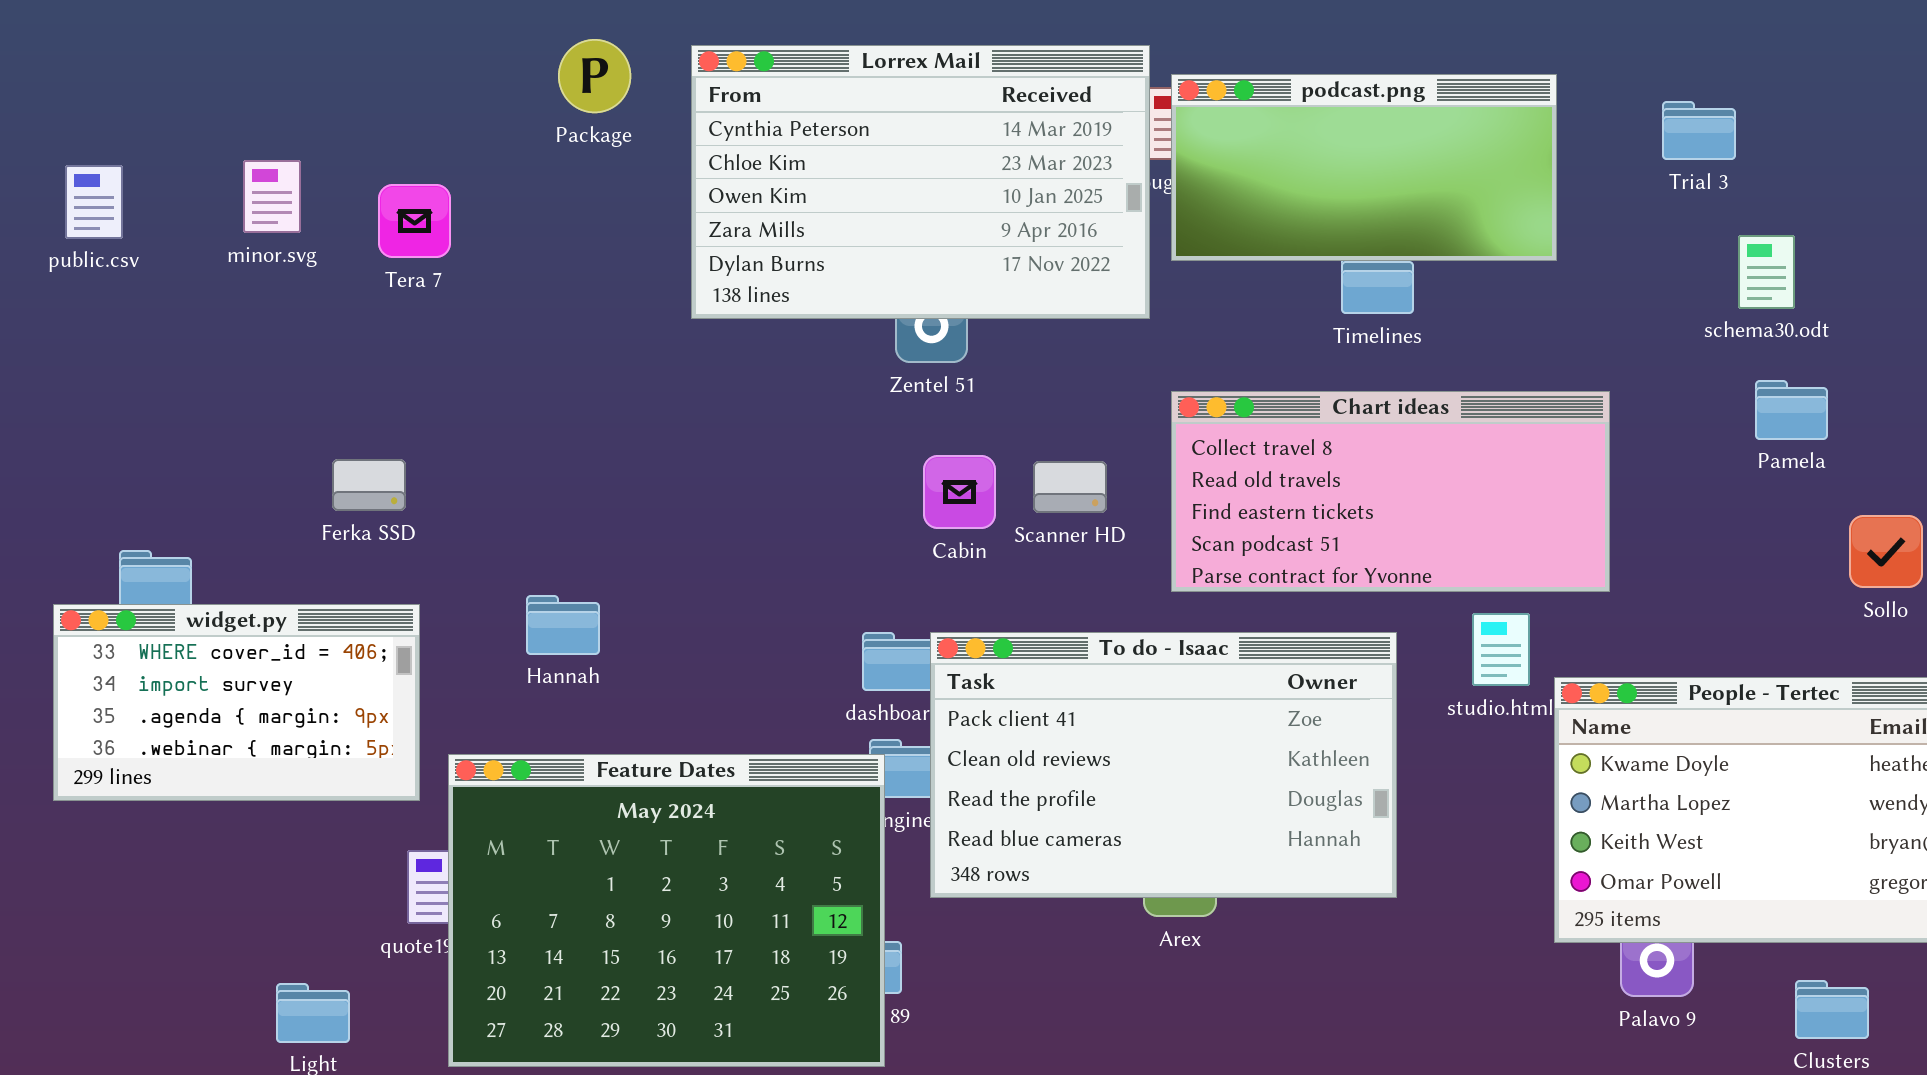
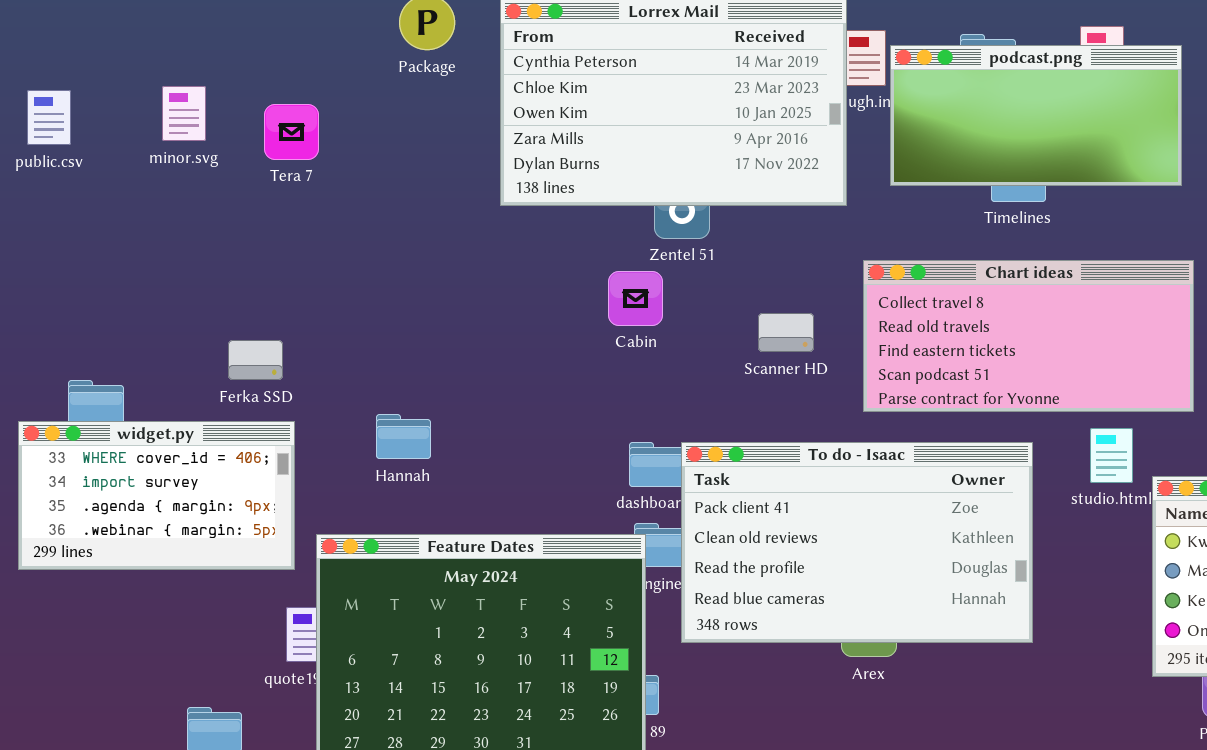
podcast.png: [1171,74,1557,261] -> [890,45,1182,186], moved
Cabin: [923,455,996,529] -> [608,271,663,326], moved
Ferka SSD: [332,459,406,511] -> [228,340,283,380], moved

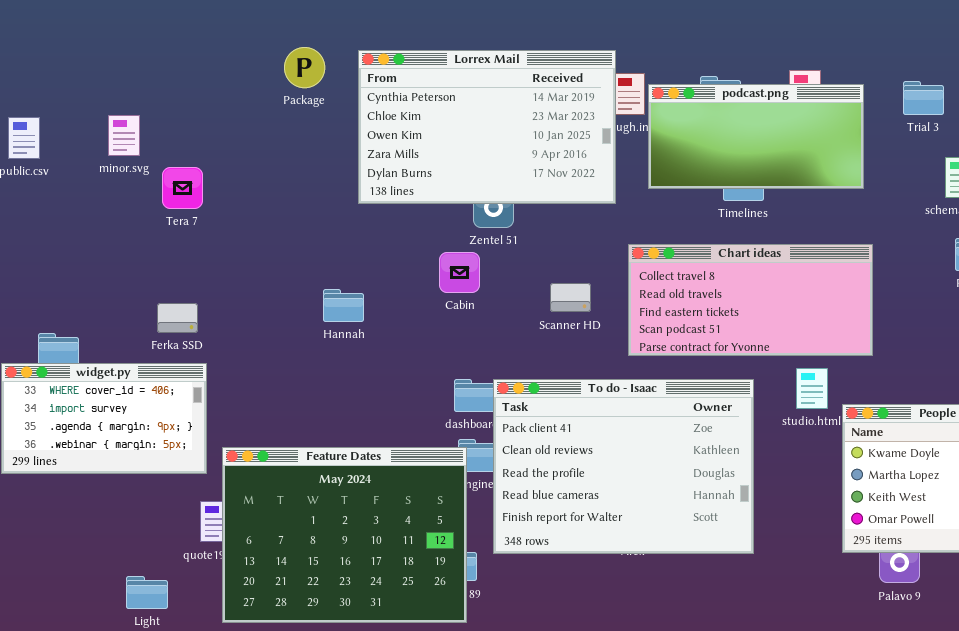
Tera 7: [264,104,319,160] -> [162,167,203,209], moved
Hannah: [376,414,431,459] -> [323,289,364,322], moved
To do - Isaac: [681,442,1033,643] -> [493,379,754,554], resized

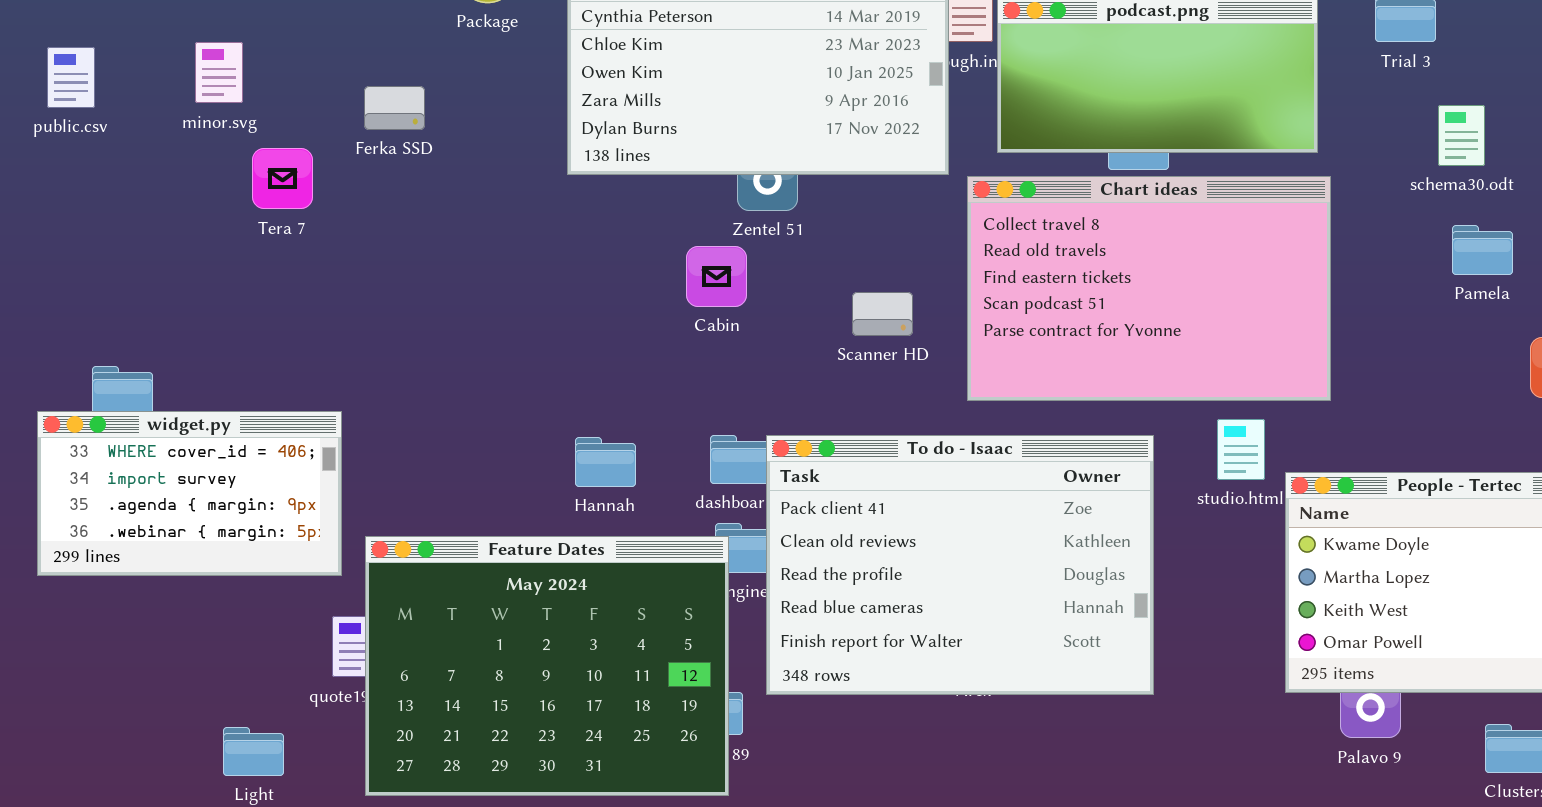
Tera 7: [162,167,203,209] -> [252,148,313,209], moved
Chart ideas: [628,244,873,356] -> [967,176,1331,401], resized
Hannah: [323,289,364,322] -> [575,437,636,487], moved
Ferka SSD: [157,303,198,333] -> [364,86,425,130], moved

